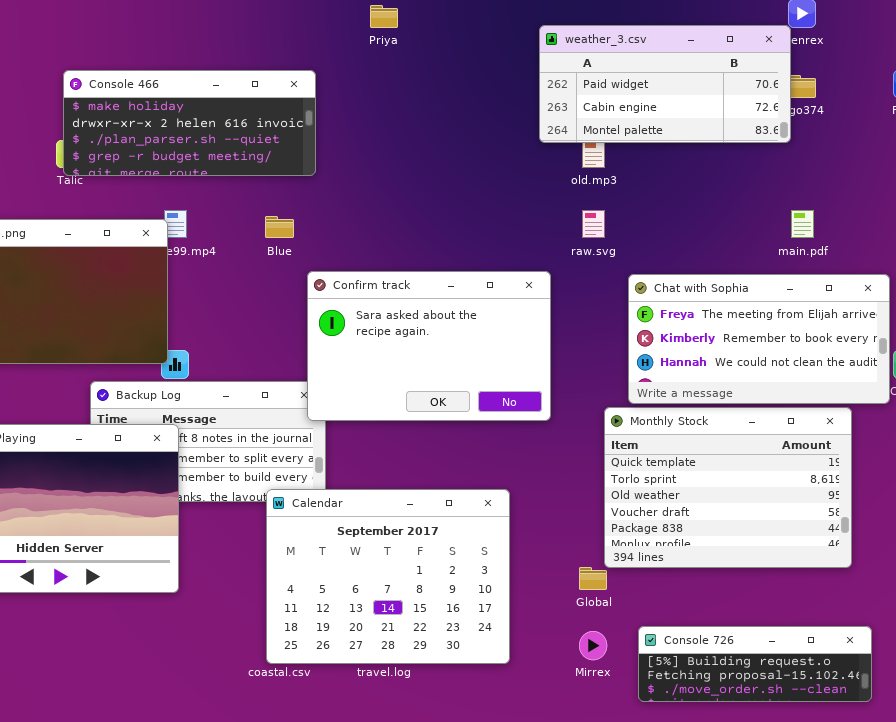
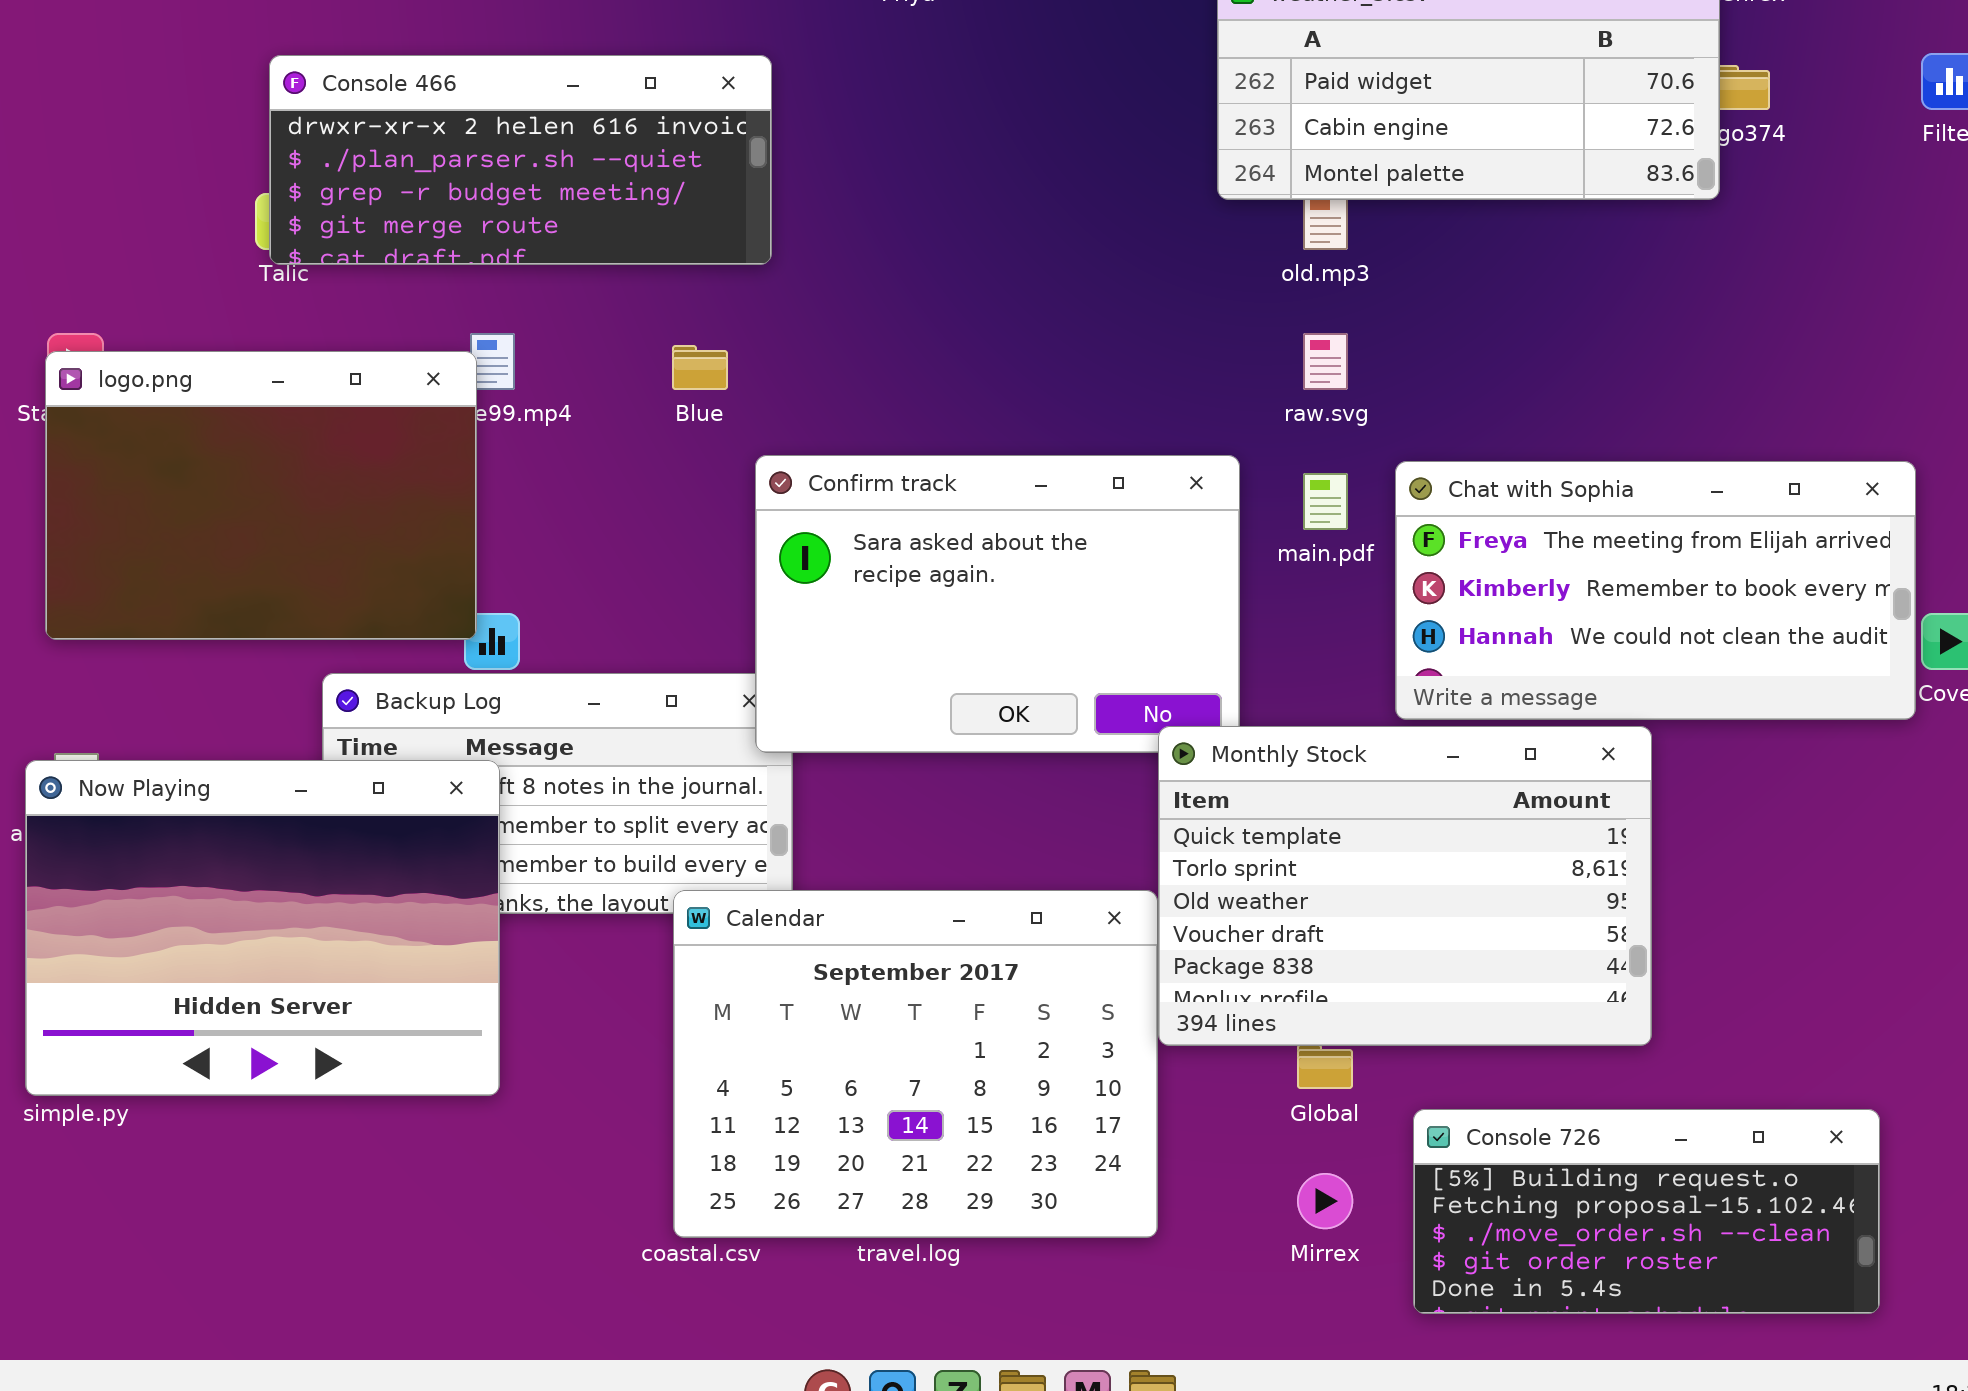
Console 466: [63,70,316,176] -> [269,55,772,265], scrolled down 1 row
main.pdf: [791,210,814,238] -> [1303,473,1348,530], moved
Monthly Stock: [604,407,852,568] -> [1158,726,1652,1046], moved
Console 726: [638,626,872,702] -> [1413,1109,1880,1314], resized

